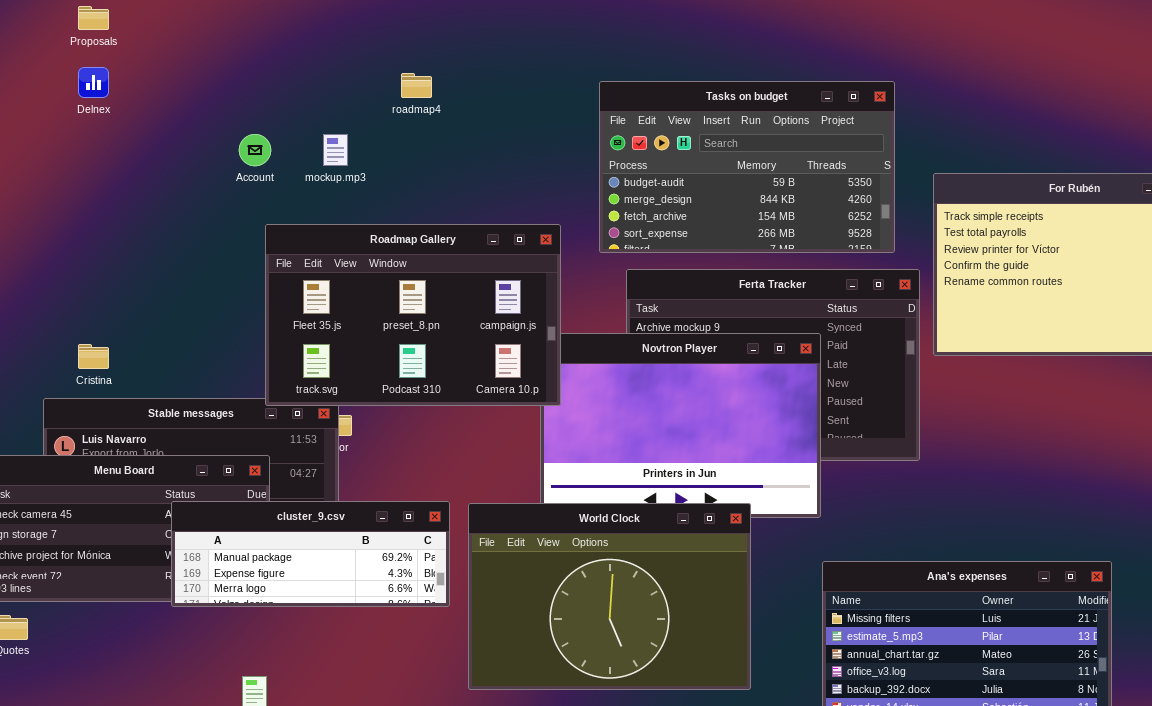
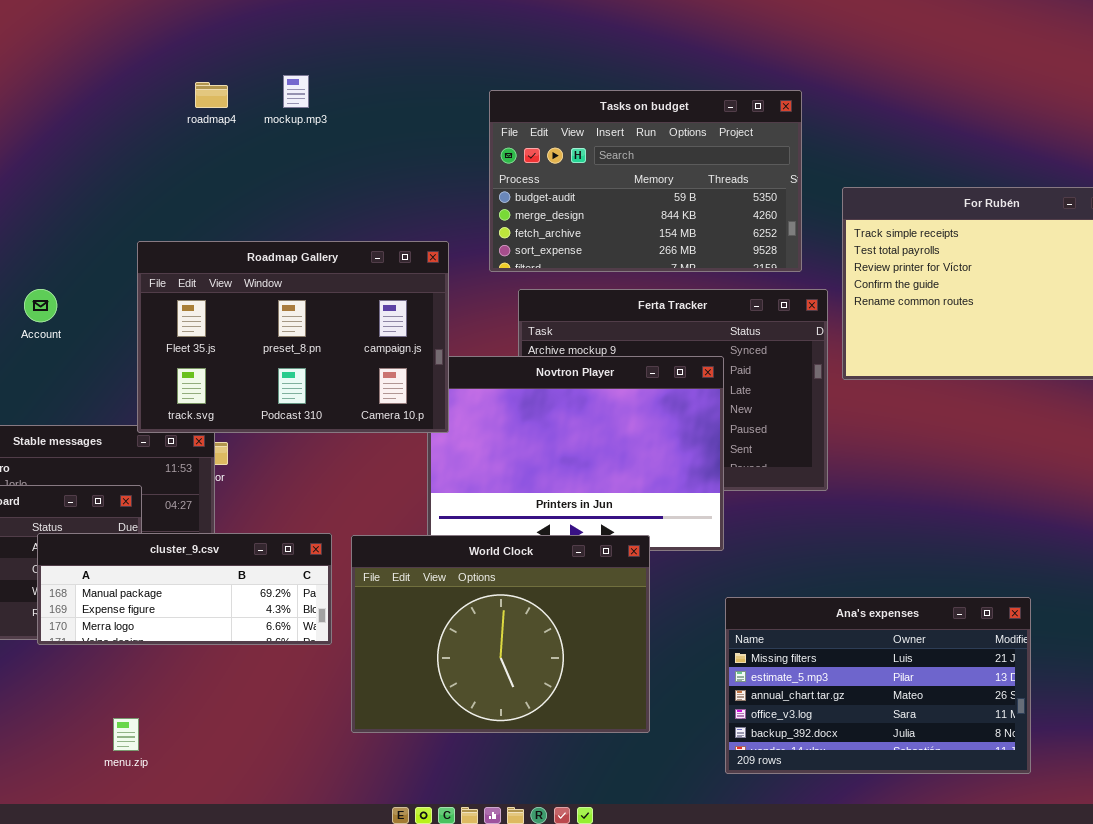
roadmap4: [401,73,432,98] -> [195,82,228,108], moved
Account: [239,134,271,166] -> [24,289,57,322], moved
mockup.mp3: [323,134,348,166] -> [283,75,309,108], moved

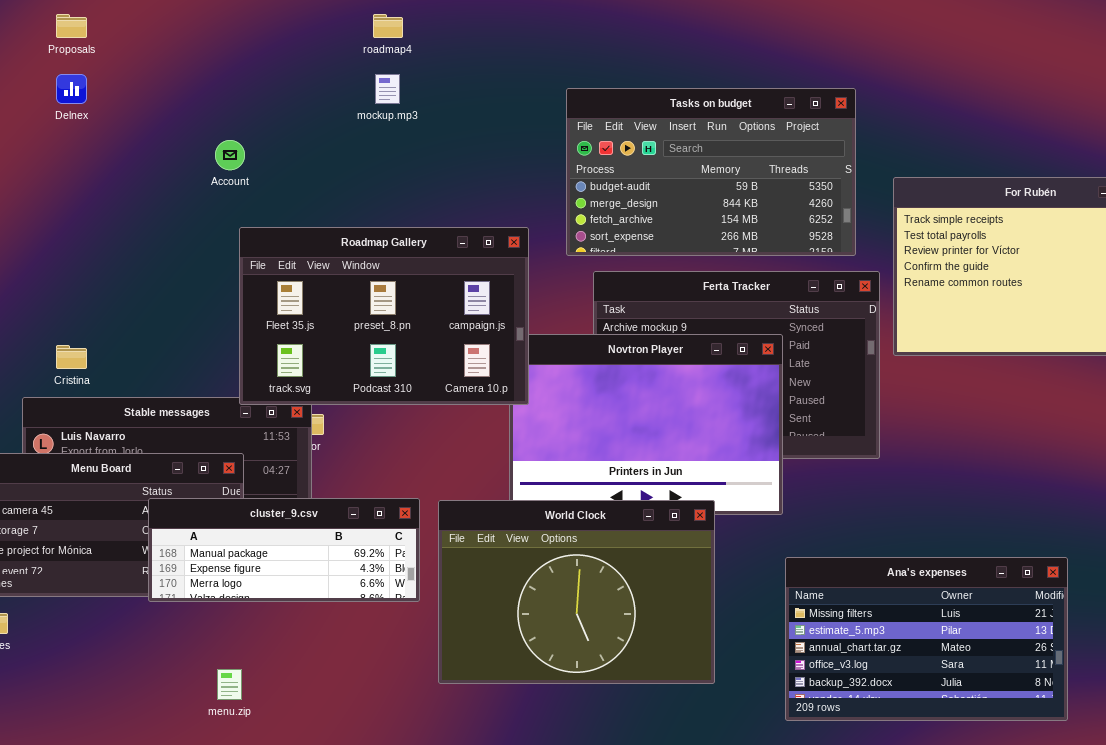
roadmap4: [195,82,228,108] -> [373,14,403,38], moved
Account: [24,289,57,322] -> [215,140,245,170], moved

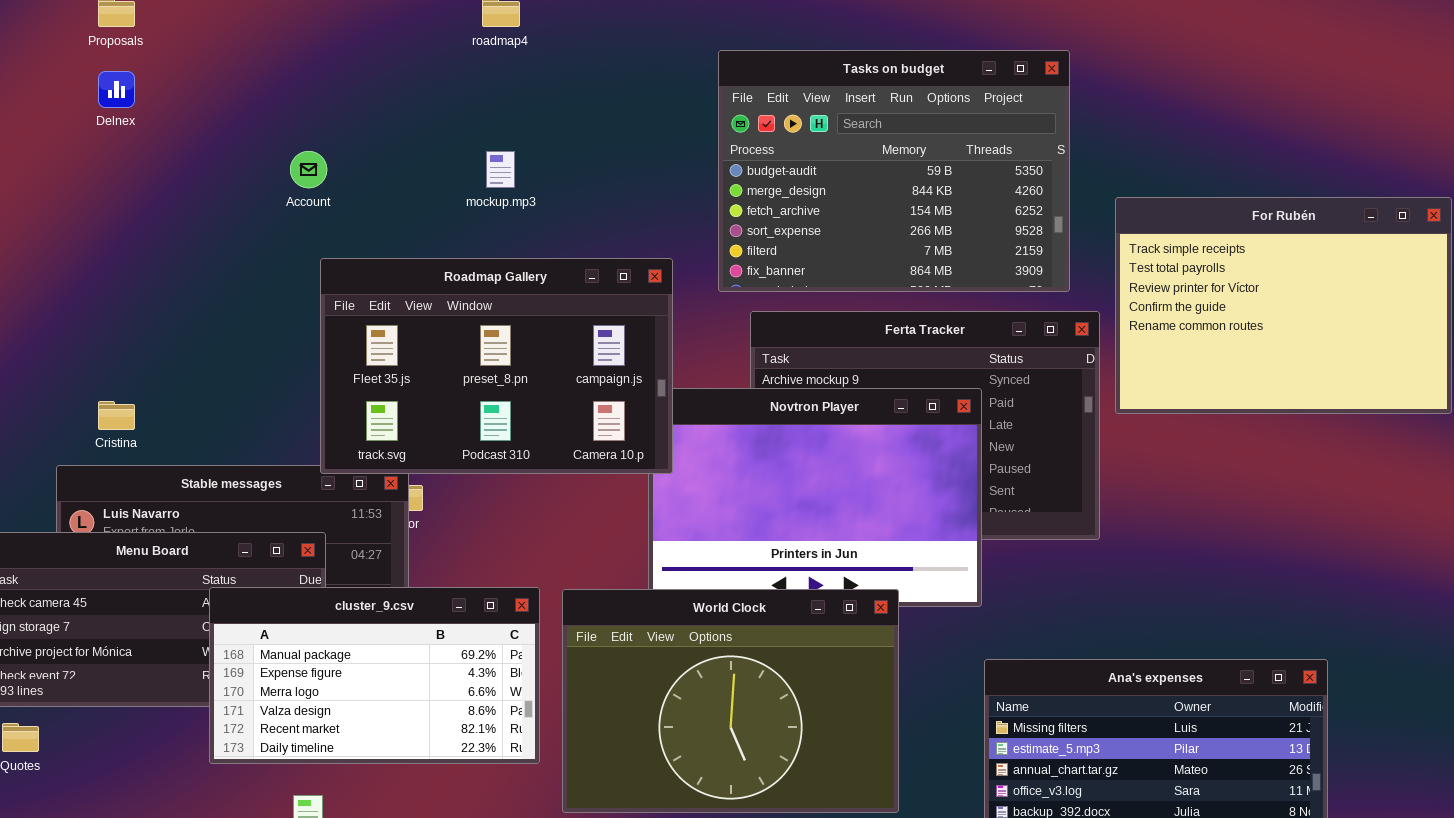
mockup.mp3: [375,74,400,104] -> [486,151,515,188], moved
Tasks on budget: [566,88,856,256] -> [718,50,1070,292], resized
cluster_9.csv: [148,498,420,602] -> [209,587,540,764], resized

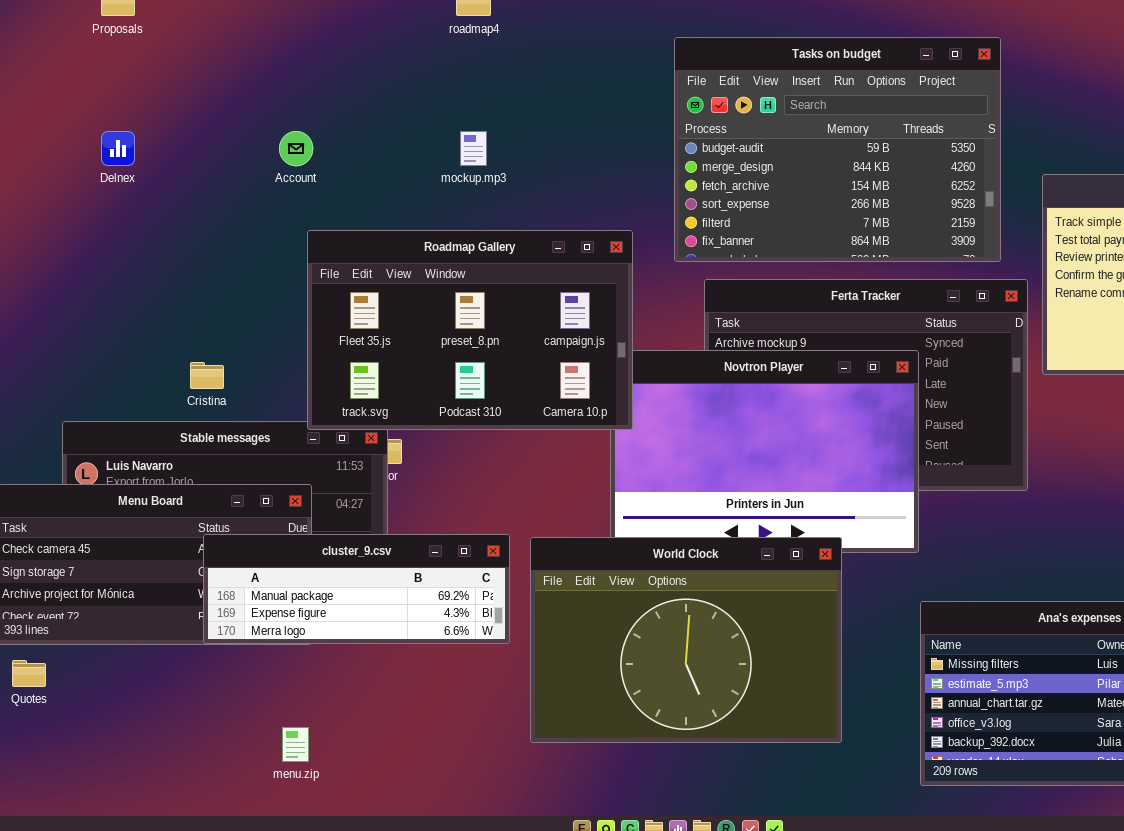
Delnex: [98,71,135,108] -> [101,131,135,166], moved
Cristina: [98,401,135,430] -> [190,362,224,389], moved
cluster_9.csv: [209,587,540,764] -> [203,534,510,644], resized

